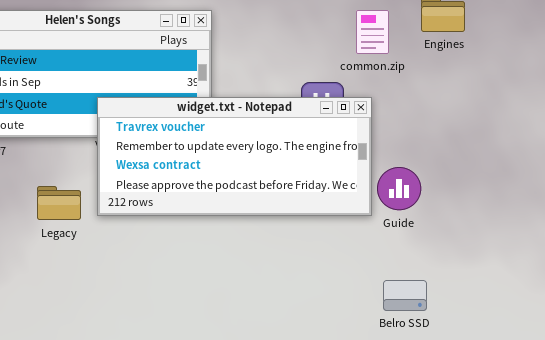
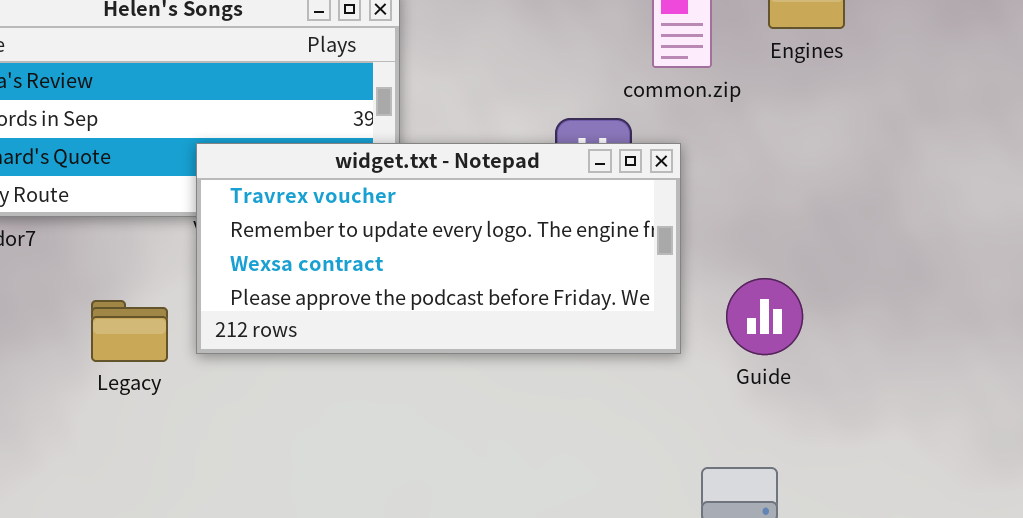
Guide: [377,167,421,210] -> [726,278,803,355], moved

